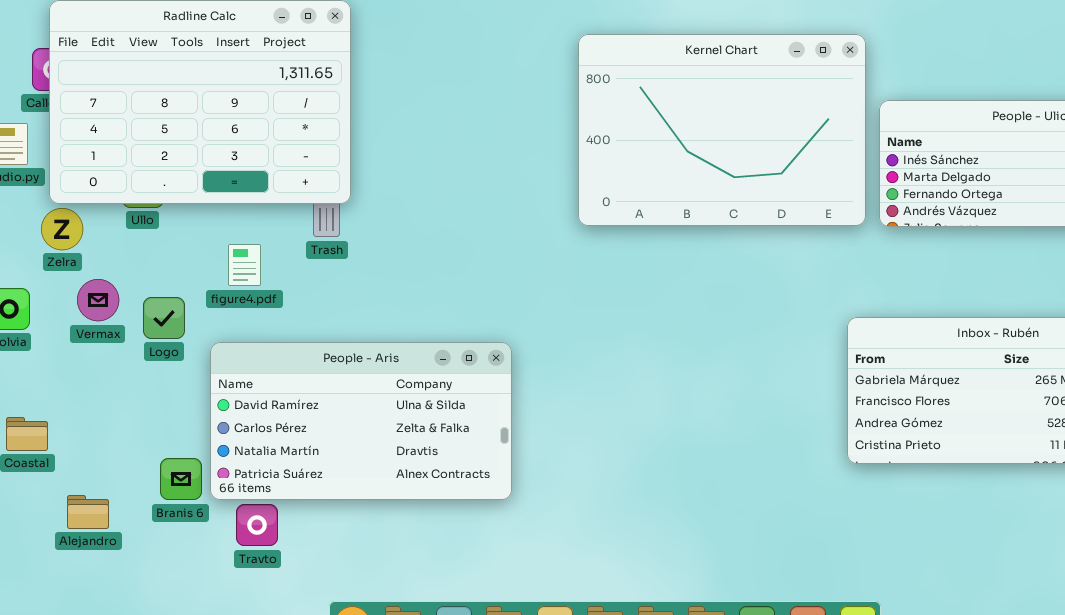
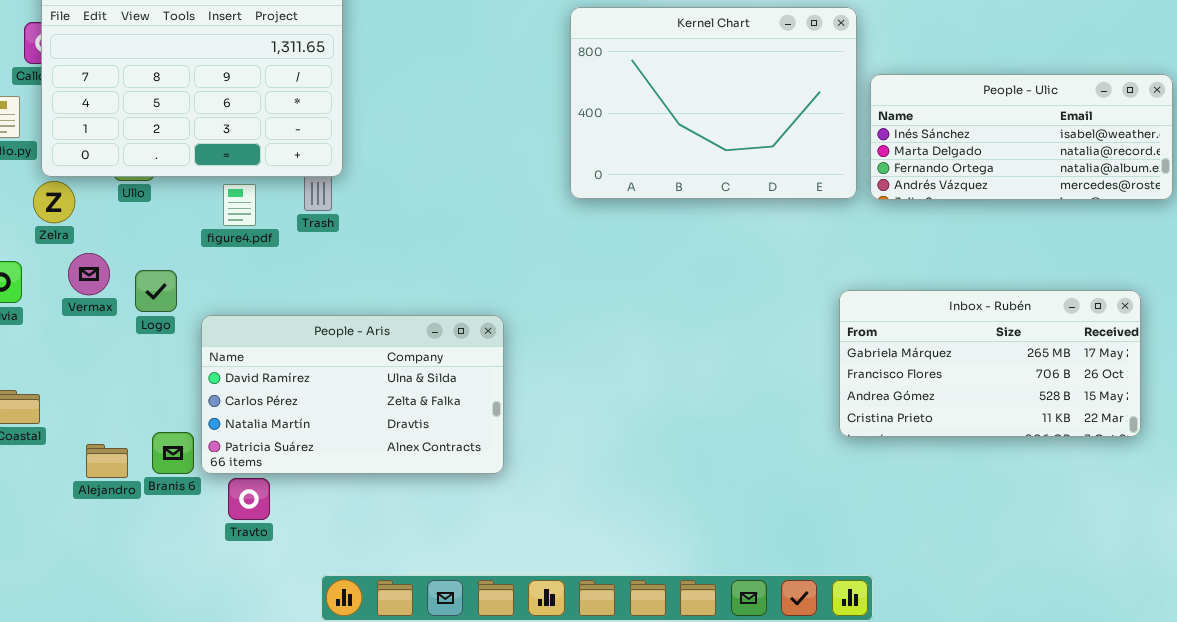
figure4.pdf: [228,244,261,286] -> [223,184,256,226], moved
Alejandro: [67,495,109,529] -> [86,444,128,478], moved

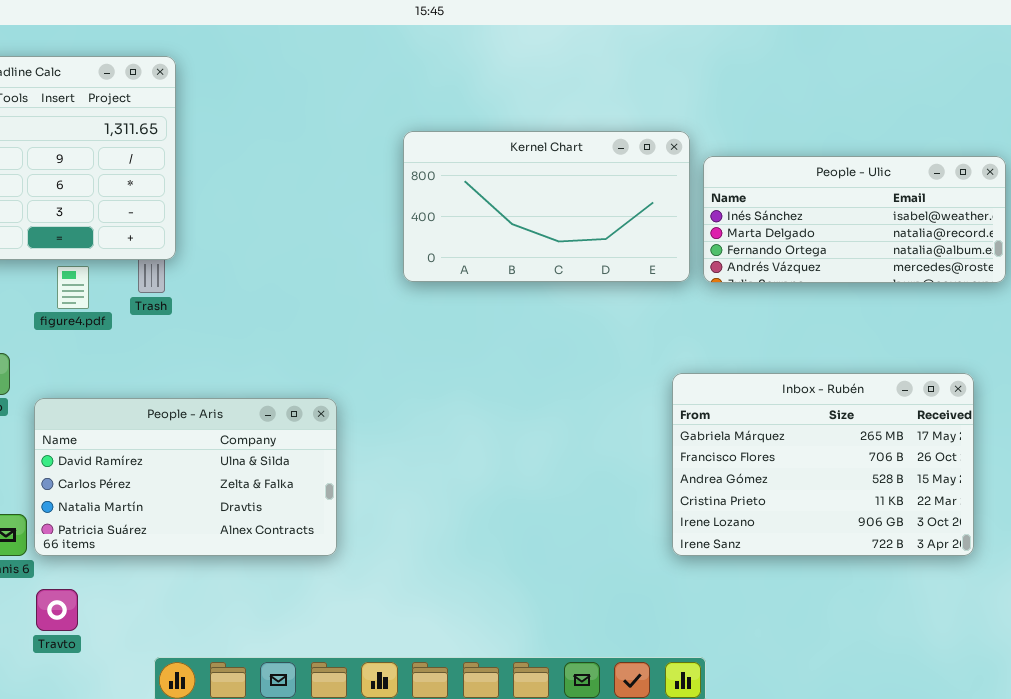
Kernel Chart: [570,7,857,199] -> [403,131,690,282], resized
Inbox - Rubén: [839,290,1141,437] -> [672,373,974,556], resized
Travto: [228,478,270,520] -> [36,589,78,631], moved

